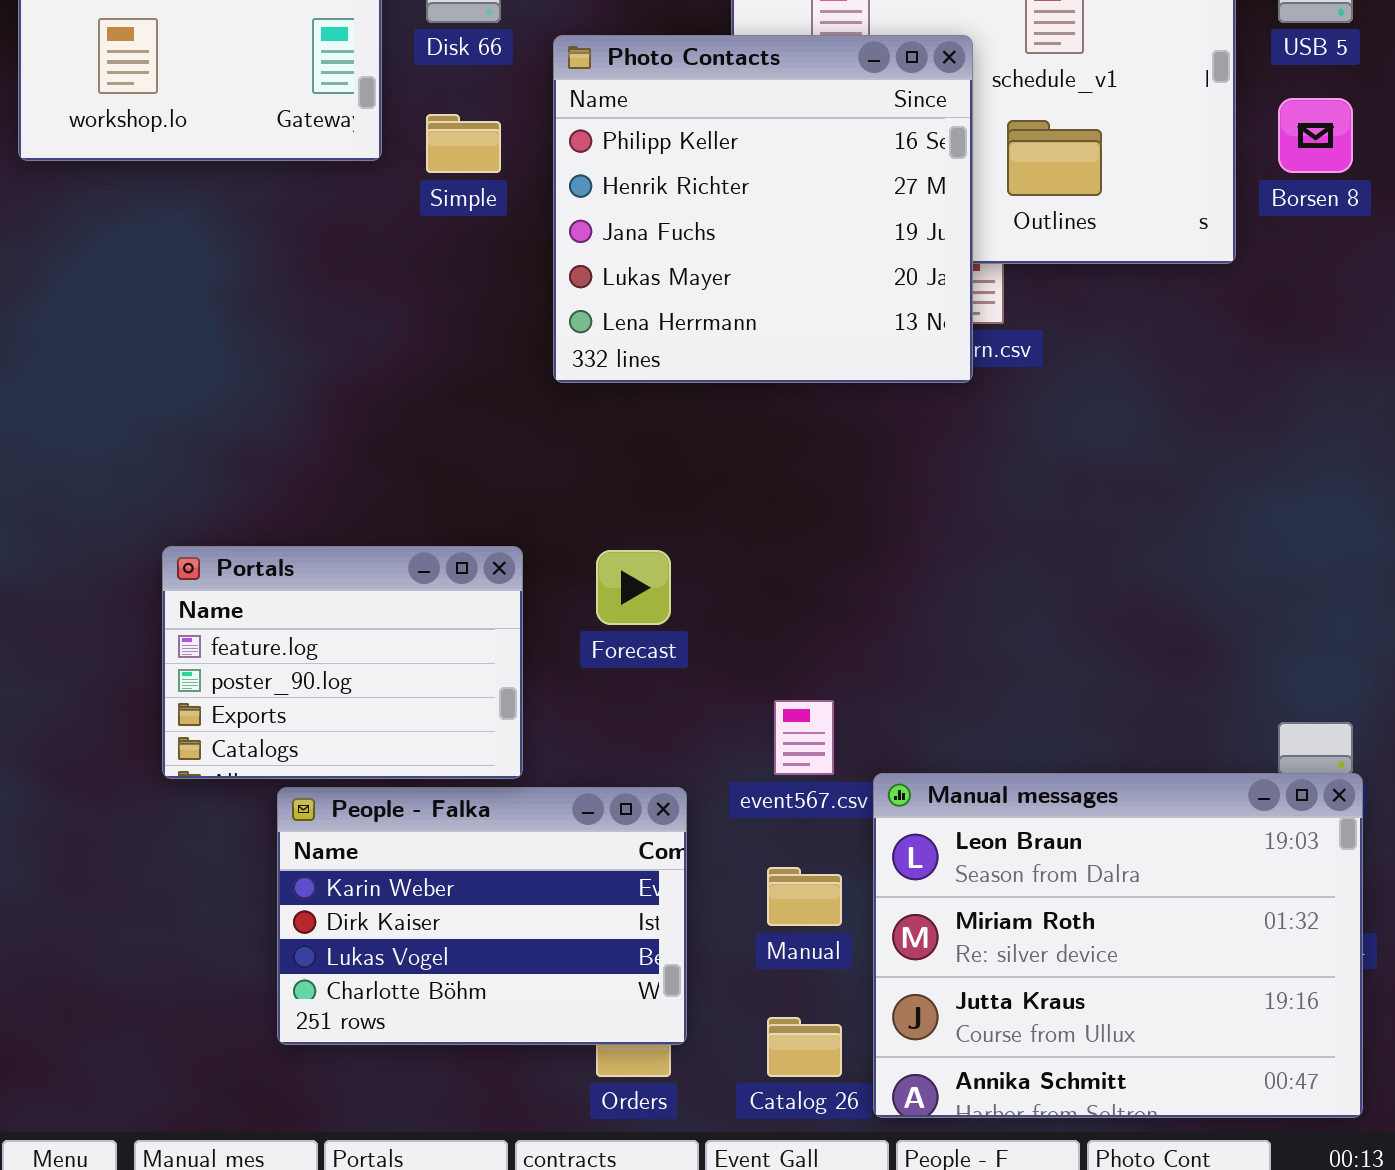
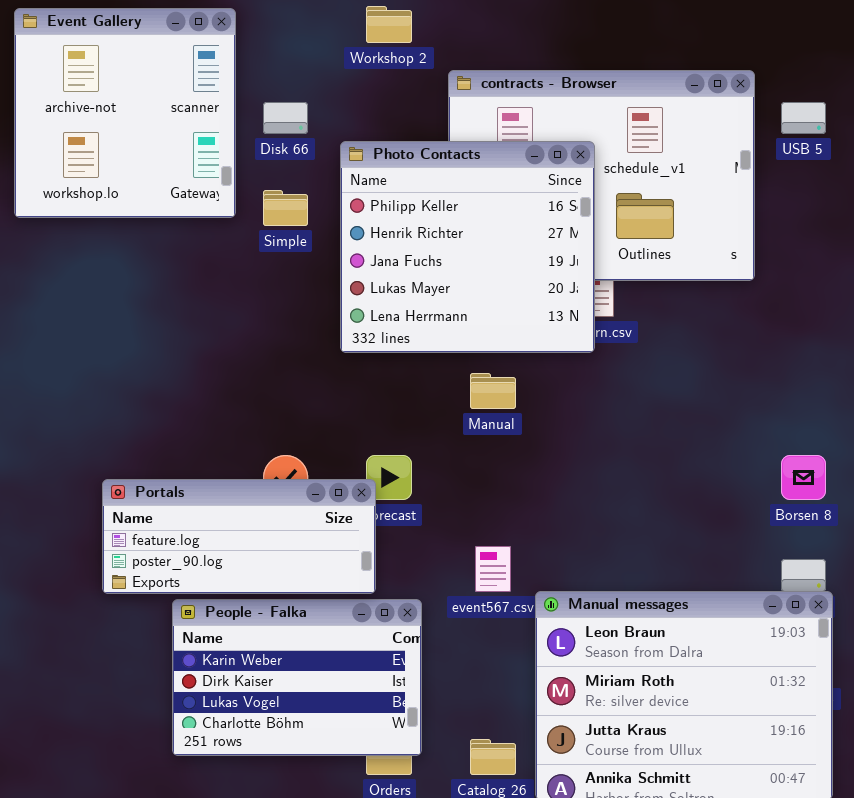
Borsen 8: [1278,98,1353,173] -> [781,455,826,500], moved
Portals: [162,546,523,779] -> [102,479,376,594], resized
Manual: [767,867,842,926] -> [470,373,516,409], moved

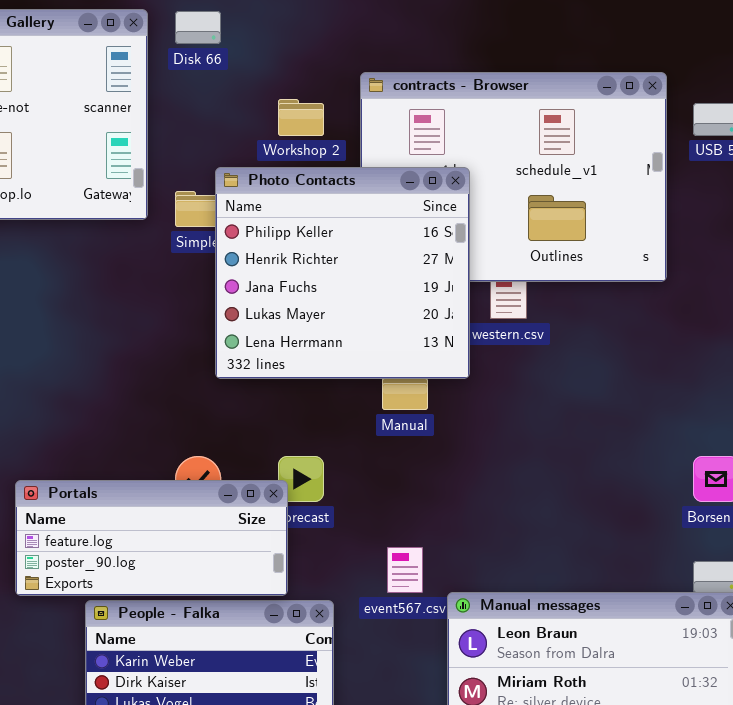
Workshop 2: [366,6,412,43] -> [278,99,324,136], moved
Disk 66: [263,102,308,134] -> [175,11,221,44], moved
Photo Contacts: [340,141,595,353] -> [215,167,470,379], moved

